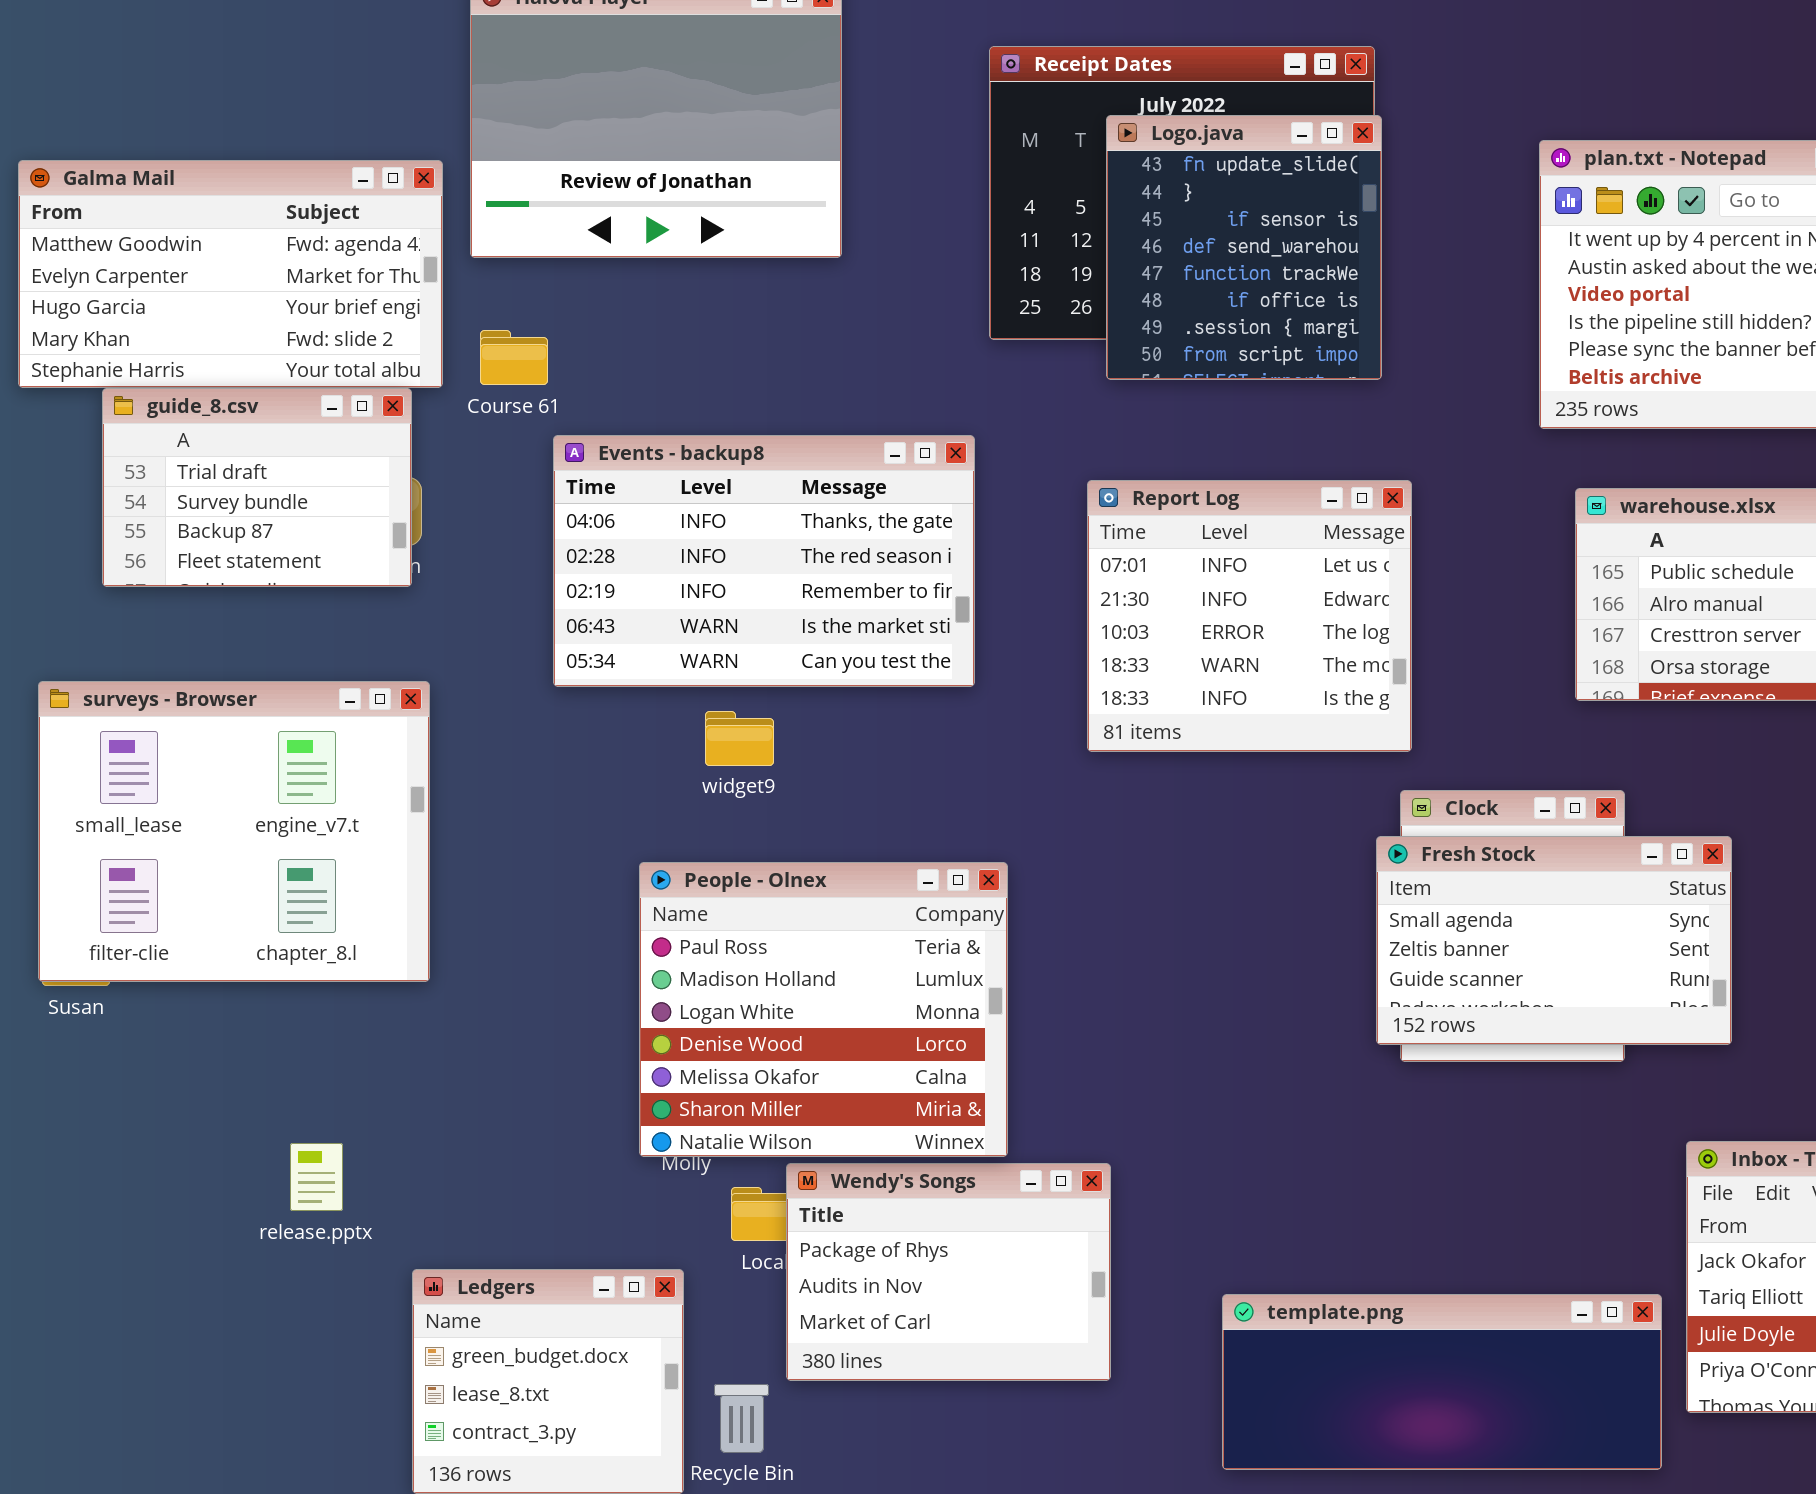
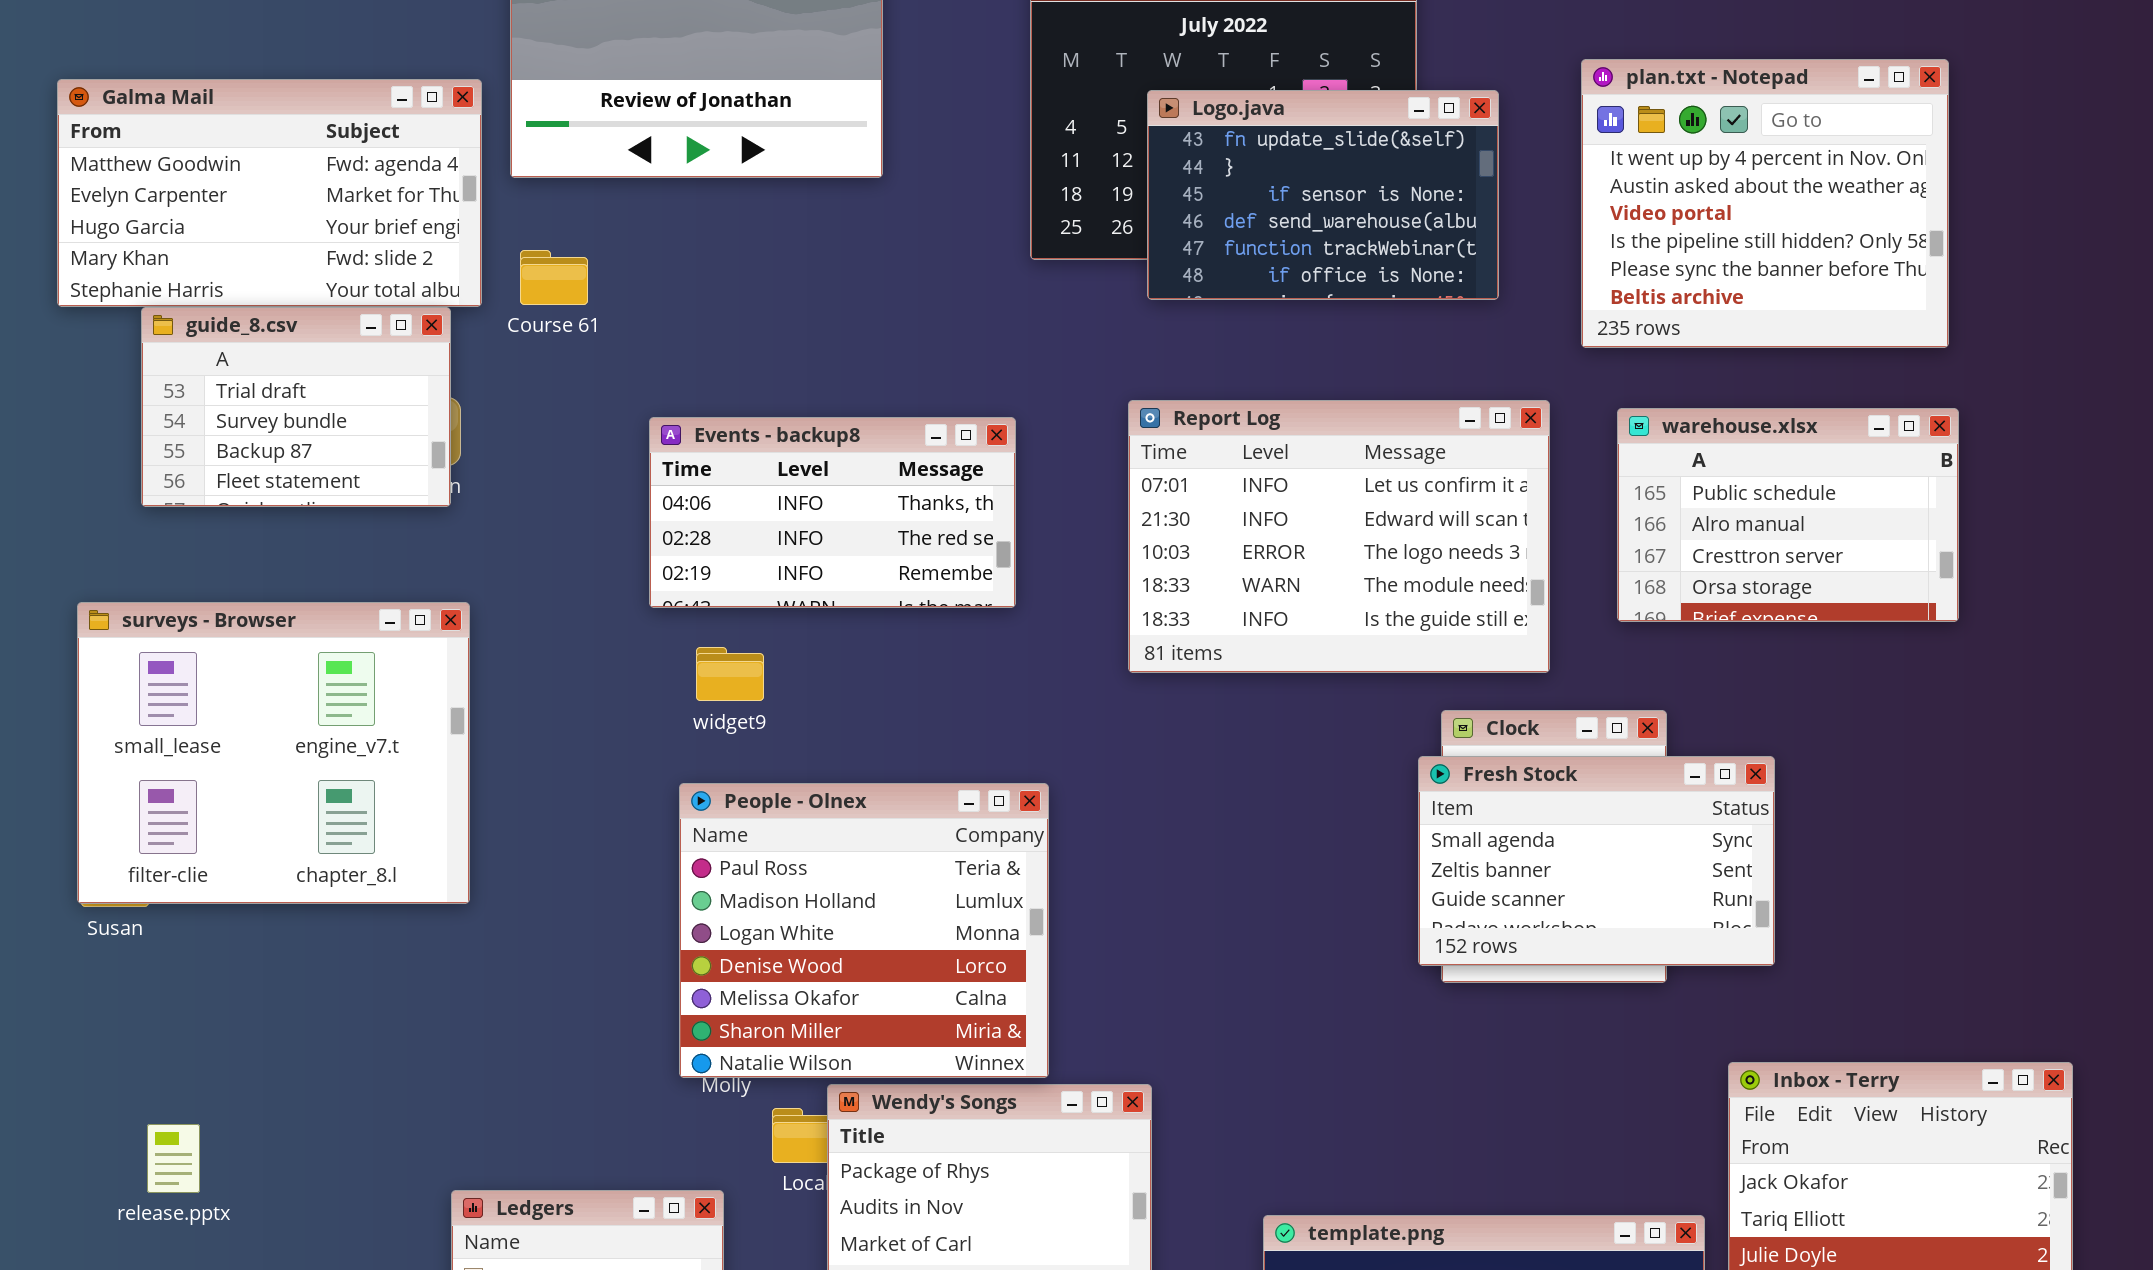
Logo.java: [1106,115,1382,380] -> [1147,90,1499,300], resized
Events - backup8: [553,435,975,687] -> [649,417,1016,608], resized
Report Log: [1087,480,1412,752] -> [1128,400,1550,673], resized
widget9: [705,711,774,766] -> [696,647,764,701], moved
release.pptx: [290,1143,343,1211] -> [147,1124,200,1193], moved

